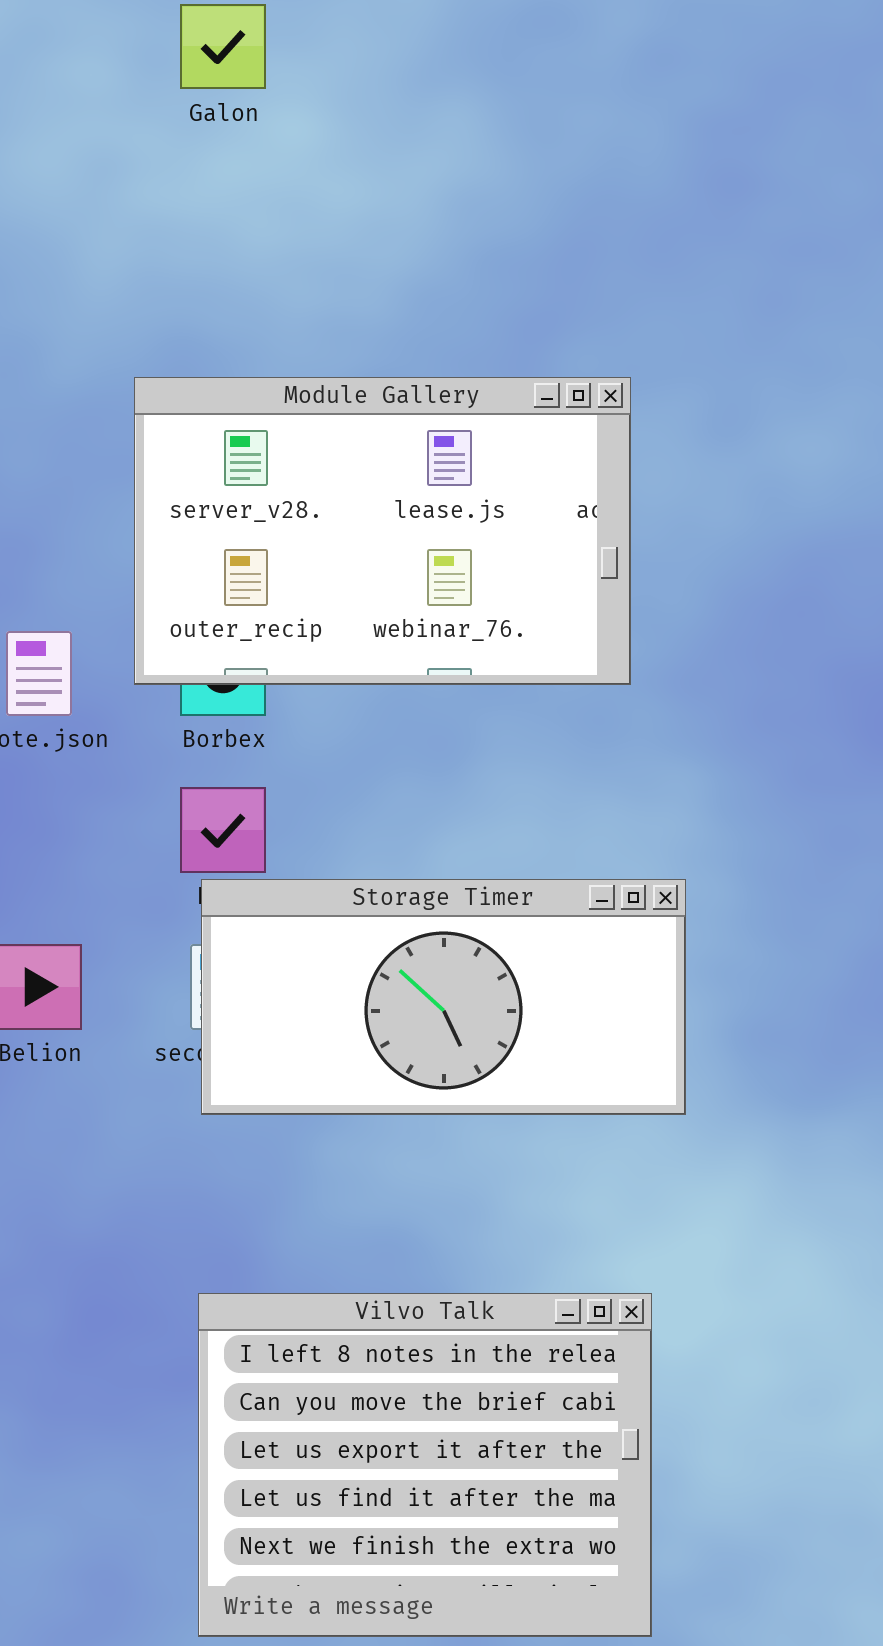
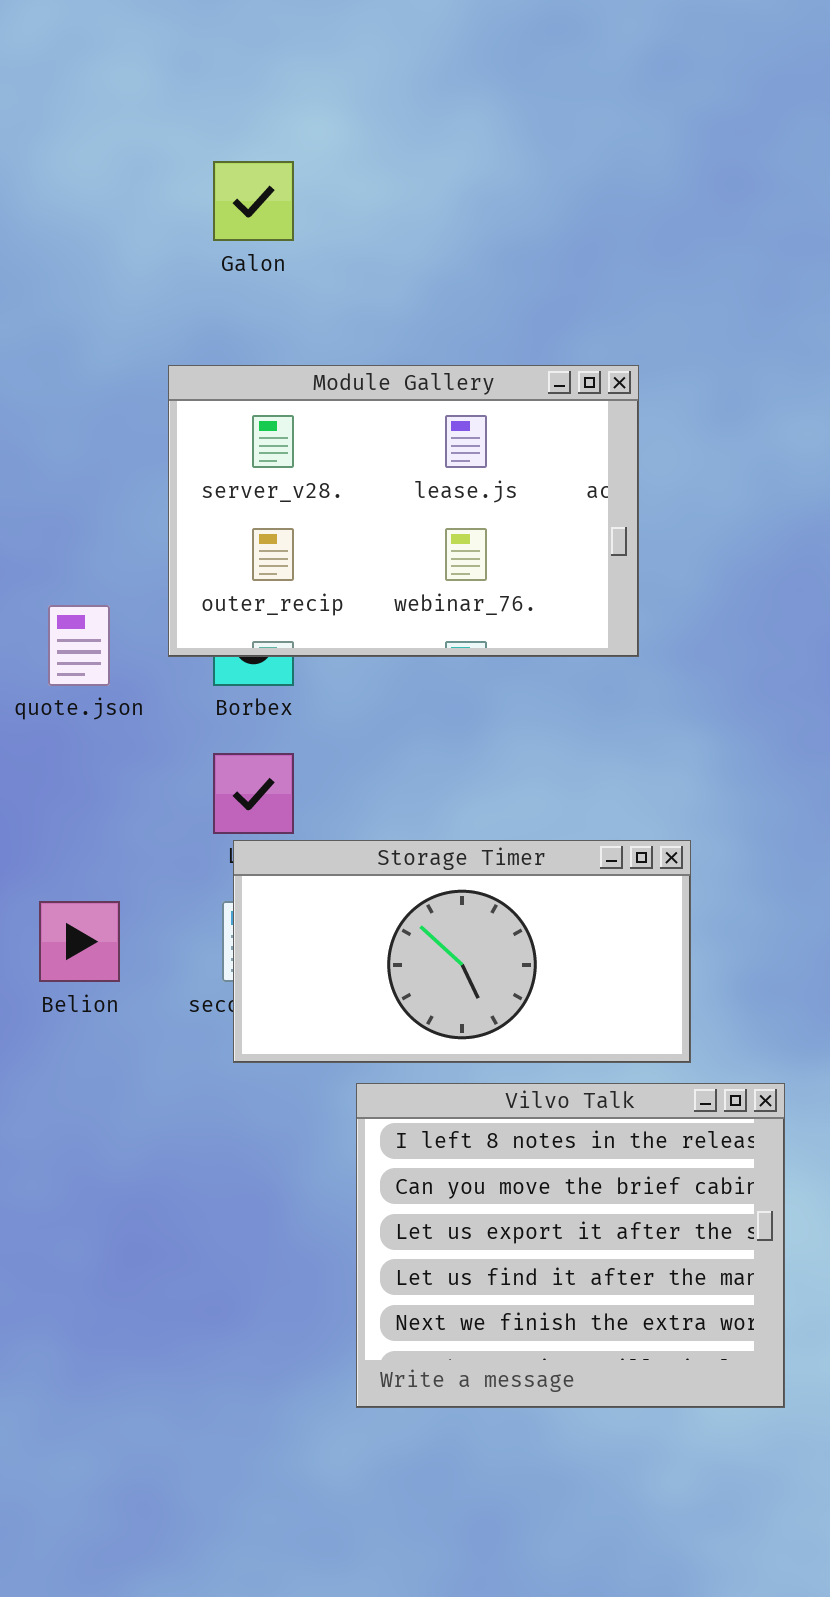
Galon: [180,4,266,89] -> [213,161,294,241], moved
Vilvo Talk: [198,1293,652,1637] -> [356,1083,785,1408], moved

